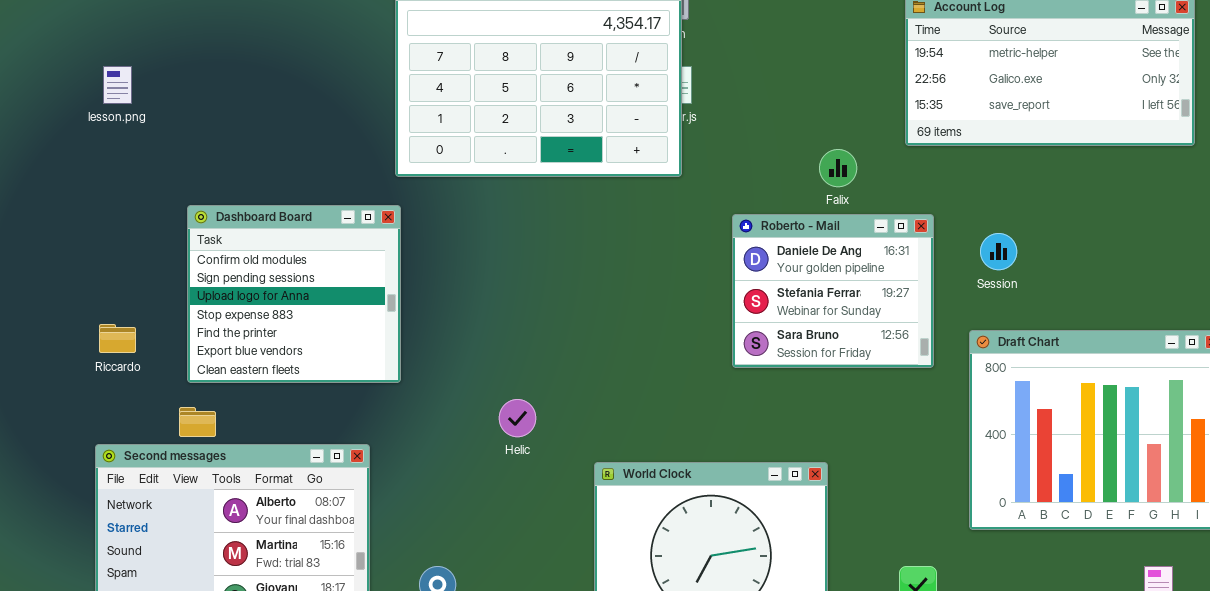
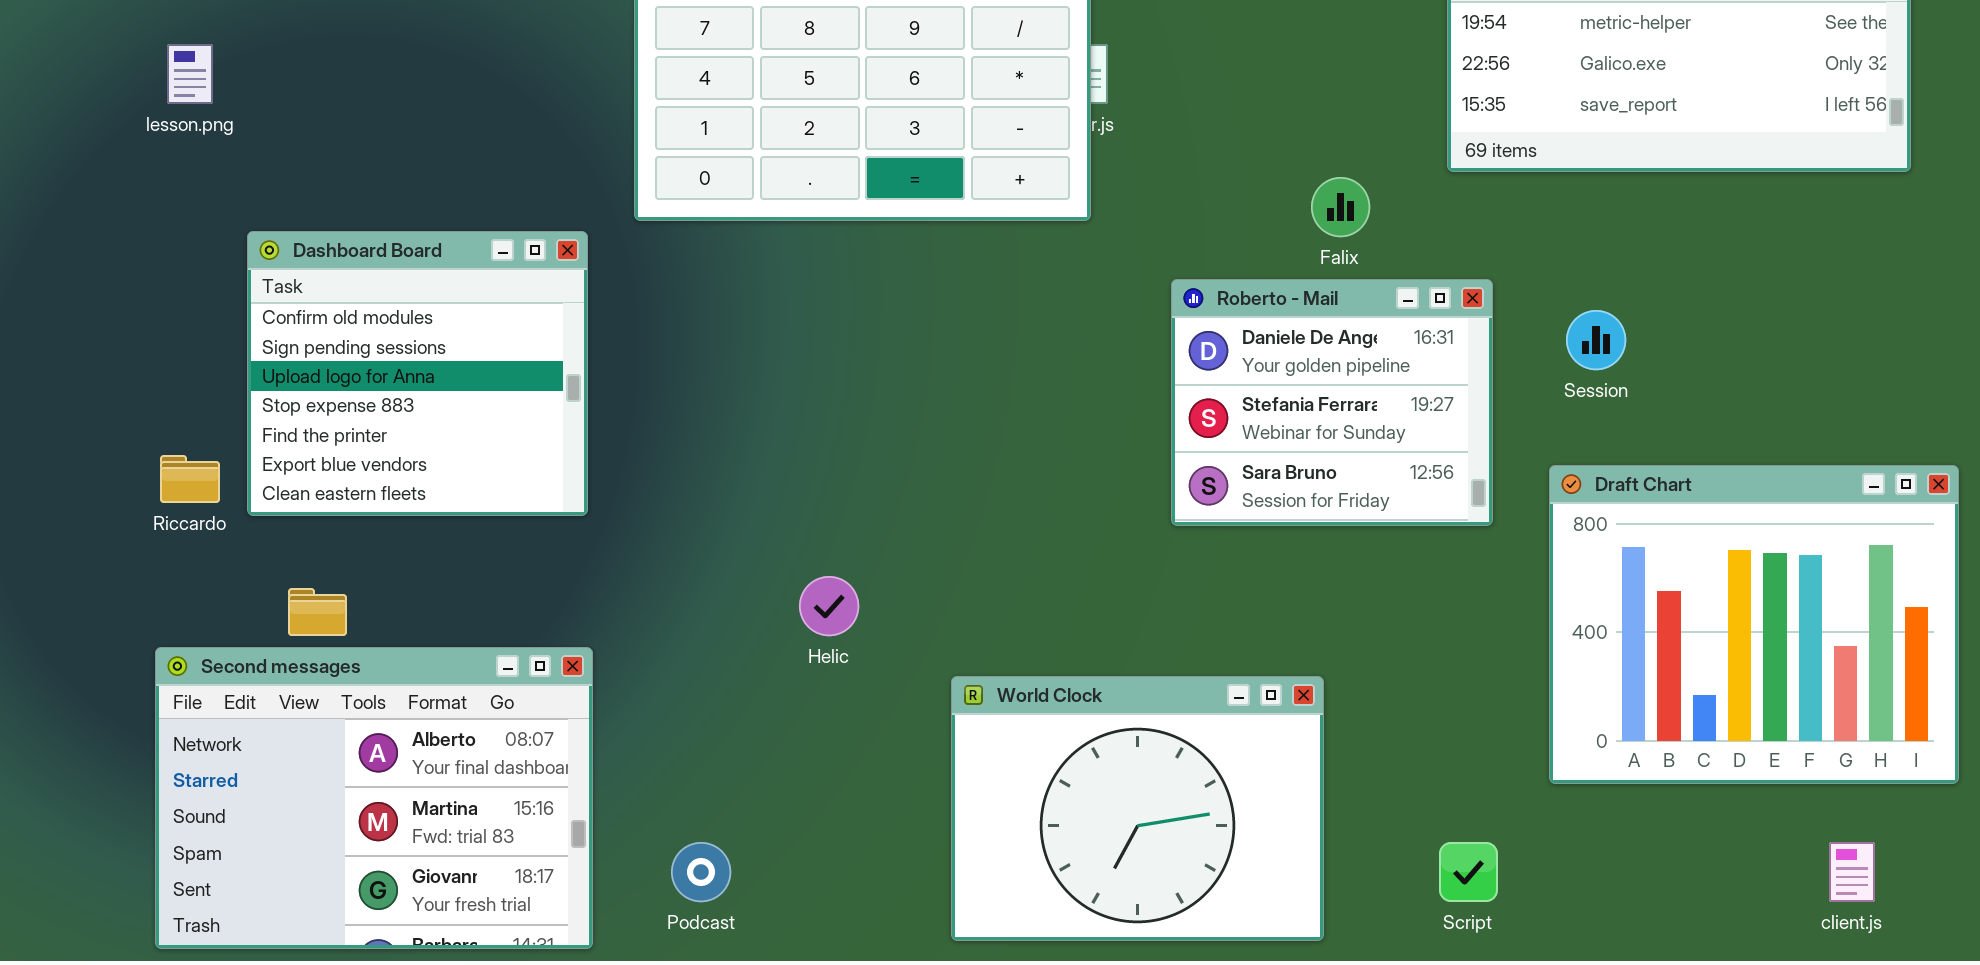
Dashboard Board: [187,205,401,383] -> [247,231,588,516], moved

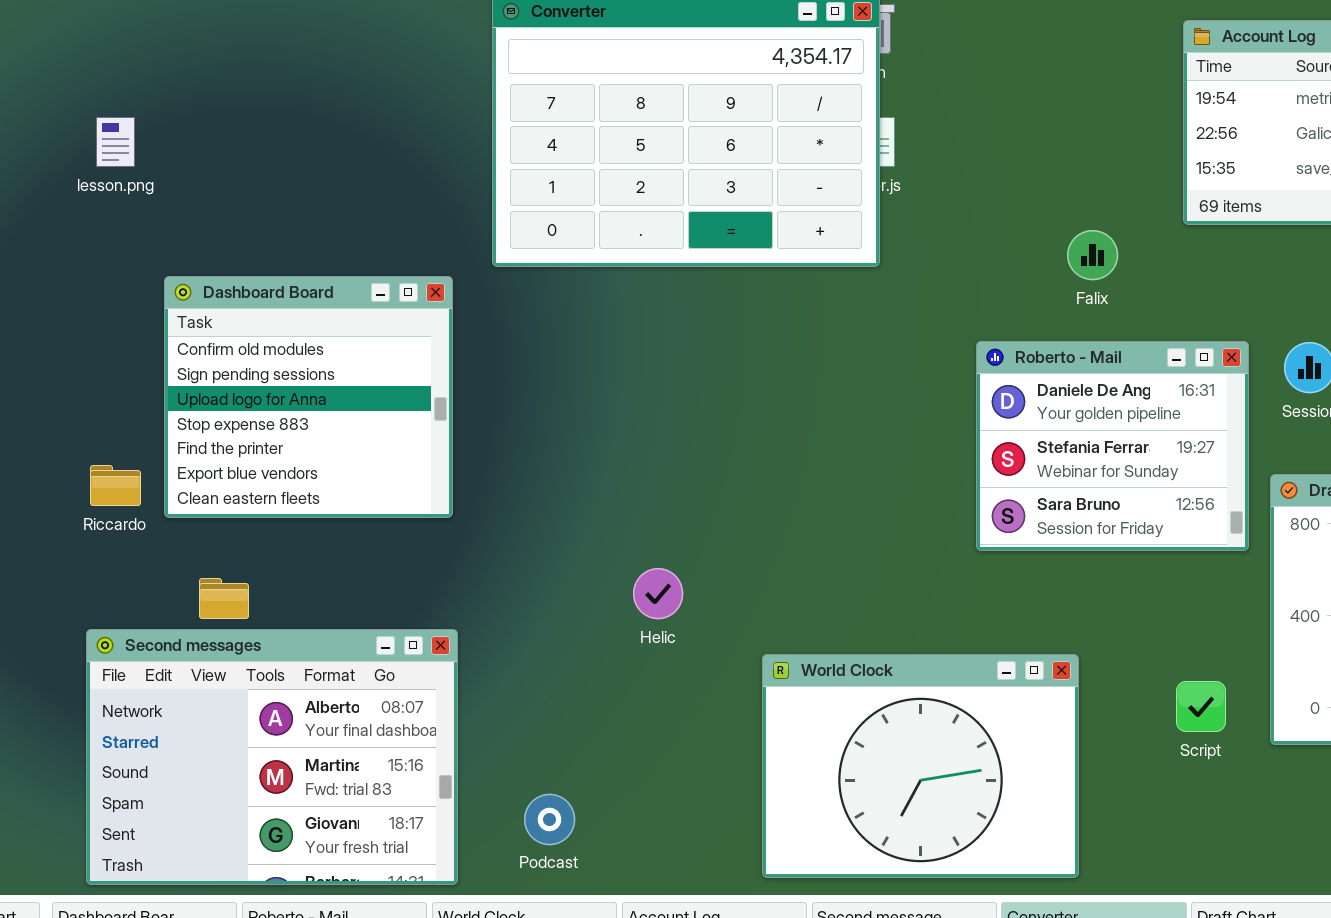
Roberto - Mail: [1171,279,1493,526] -> [976,341,1249,551], moved
Script: [1439,842,1498,902] -> [1176,681,1226,732], moved

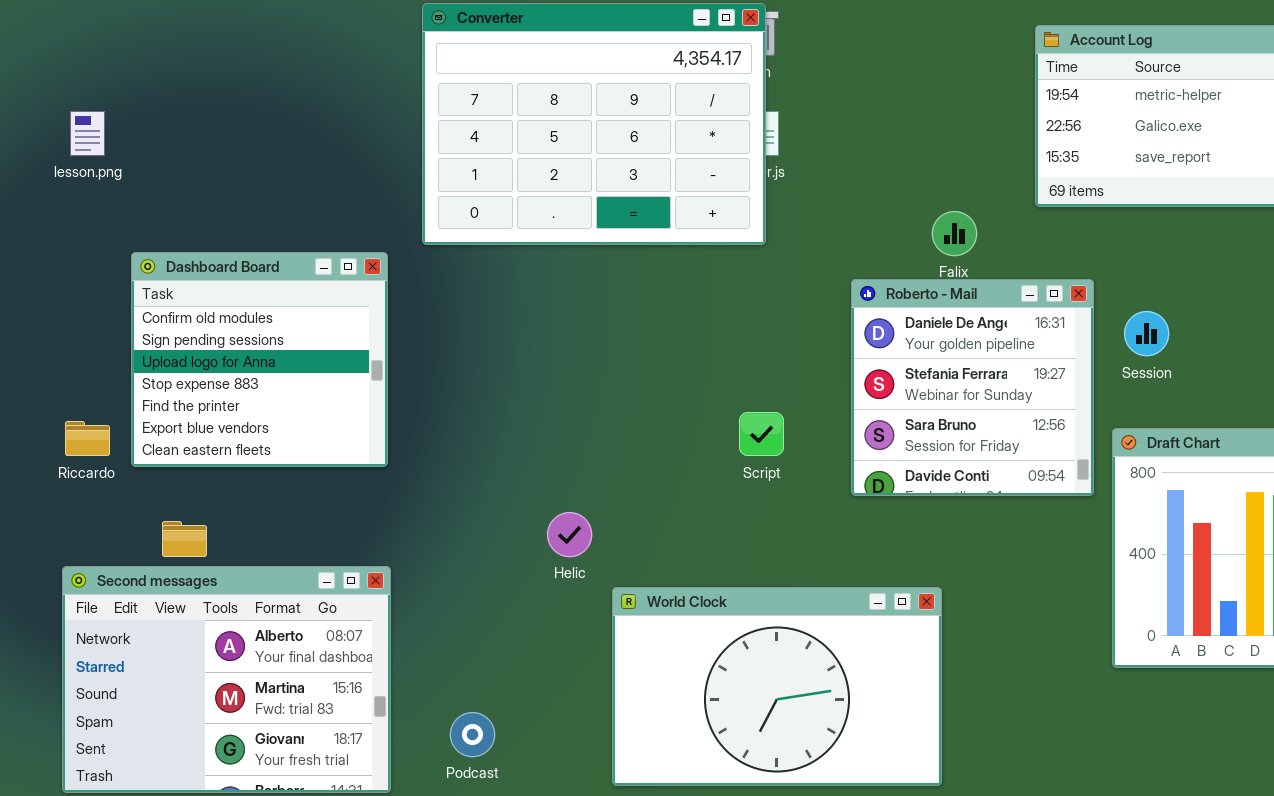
Roberto - Mail: [976,341,1249,551] -> [851,279,1094,496], resized
World Clock: [762,654,1079,878] -> [612,587,942,786], resized
Script: [1176,681,1226,732] -> [739,412,784,456], moved

